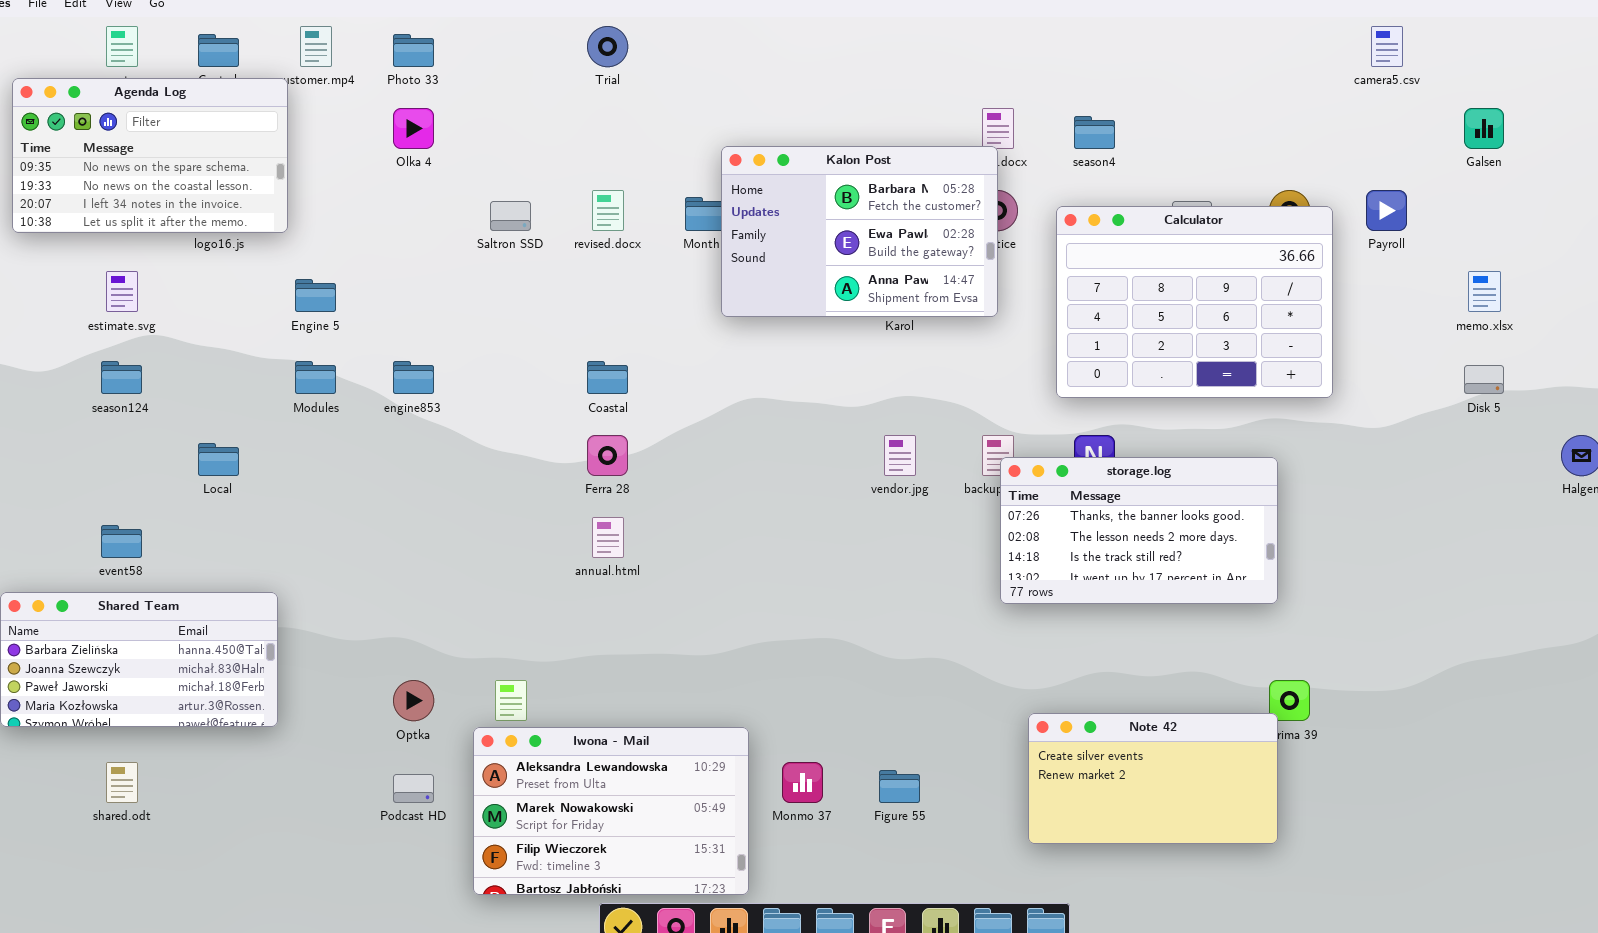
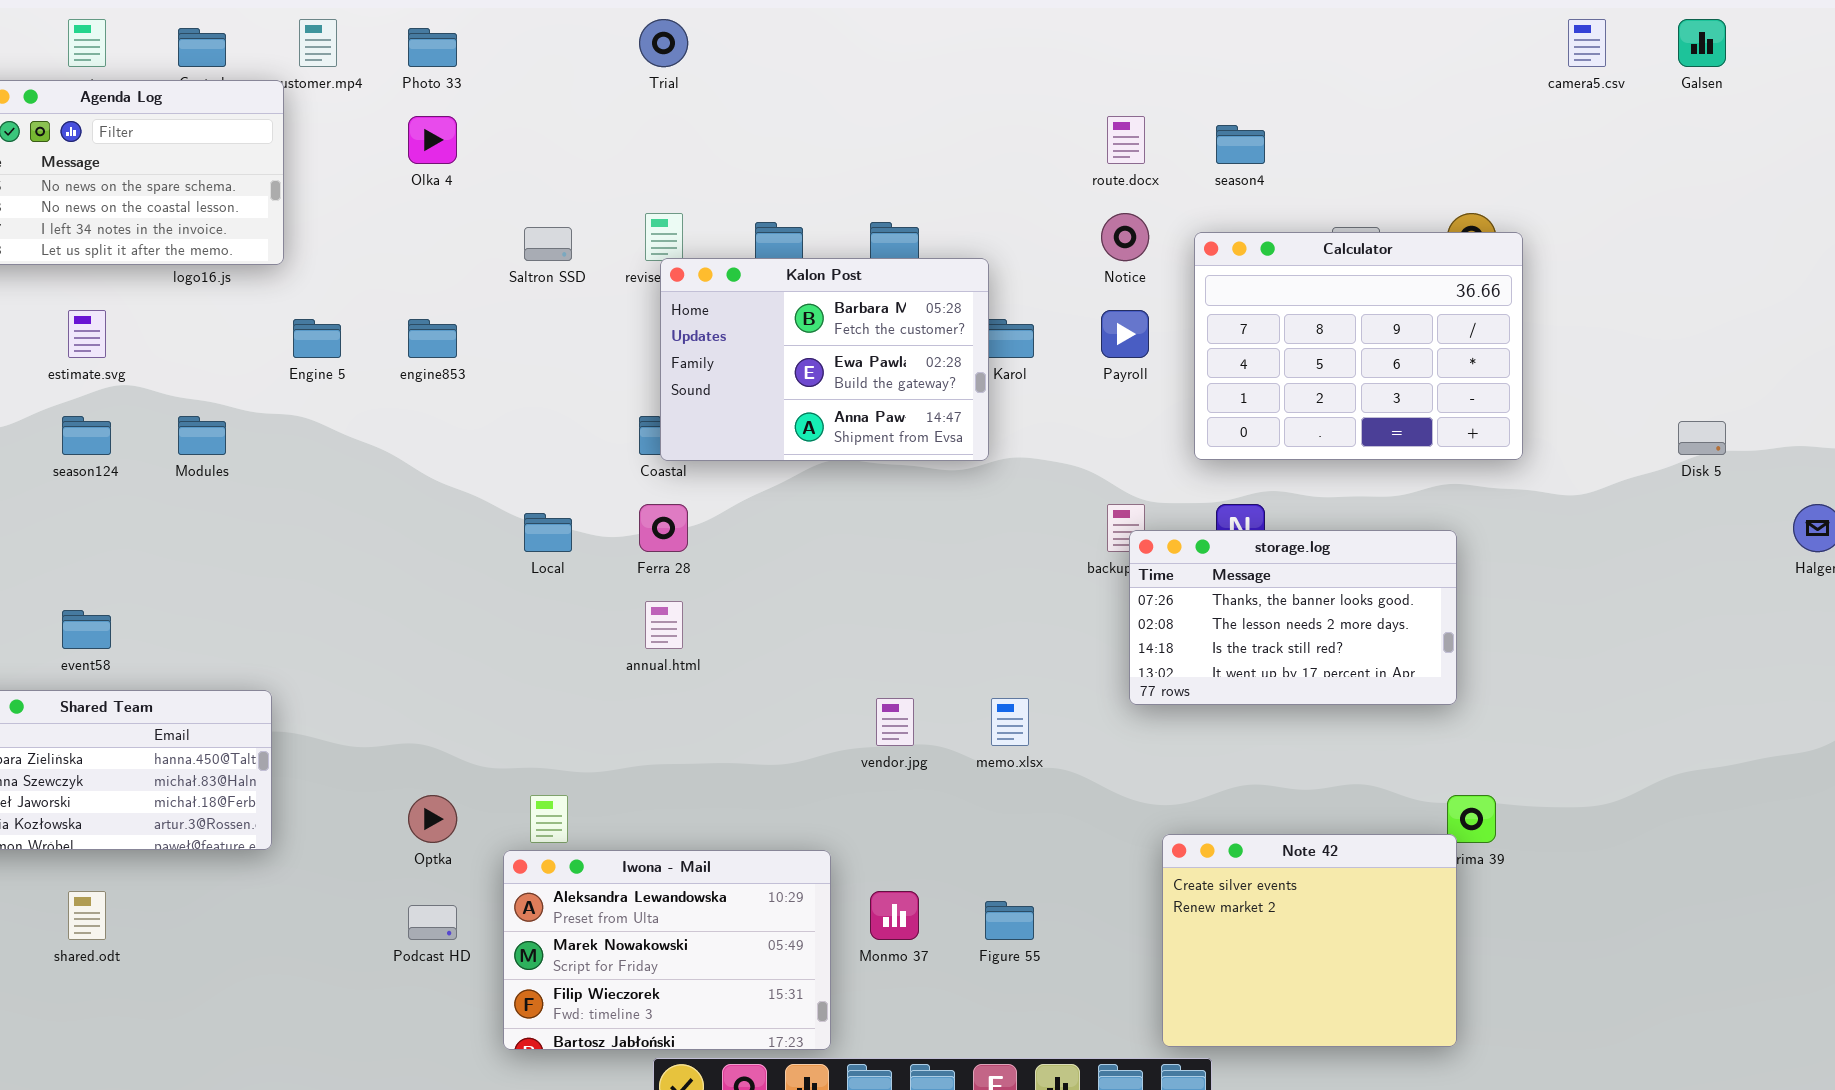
Galsen: [1464,108,1504,149] -> [1678,19,1726,67], moved
Kalon Post: [721,146,998,317] -> [660,258,989,461], moved
Payroll: [1366,190,1407,231] -> [1101,310,1149,358], moved
memo.xlsx: [1468,271,1501,312] -> [991,698,1029,746], moved
Modules: [295,361,336,394] -> [178,416,226,455], moved
engine853: [393,361,434,394] -> [408,319,457,358], moved
vendor.jpg: [884,435,916,476] -> [876,698,914,746], moved
Local: [198,443,239,476] -> [524,513,572,552], moved
Note 42: [1028,713,1278,844] -> [1162,834,1457,1047], resized

